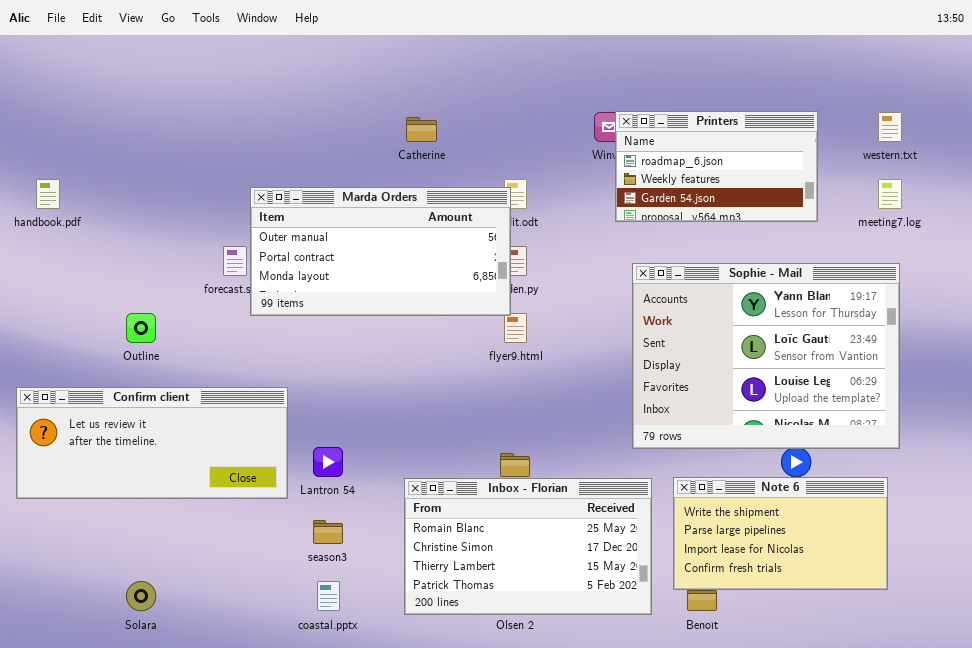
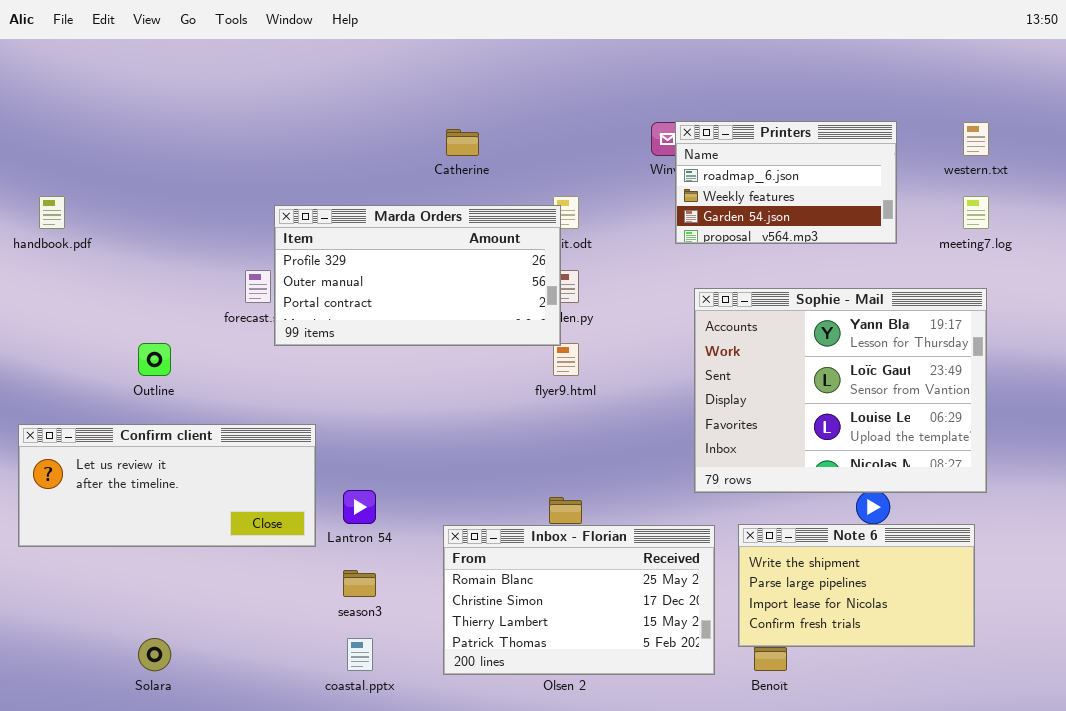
Marda Orders: [250,187,511,316] -> [274,205,561,346], scrolled up 1 row

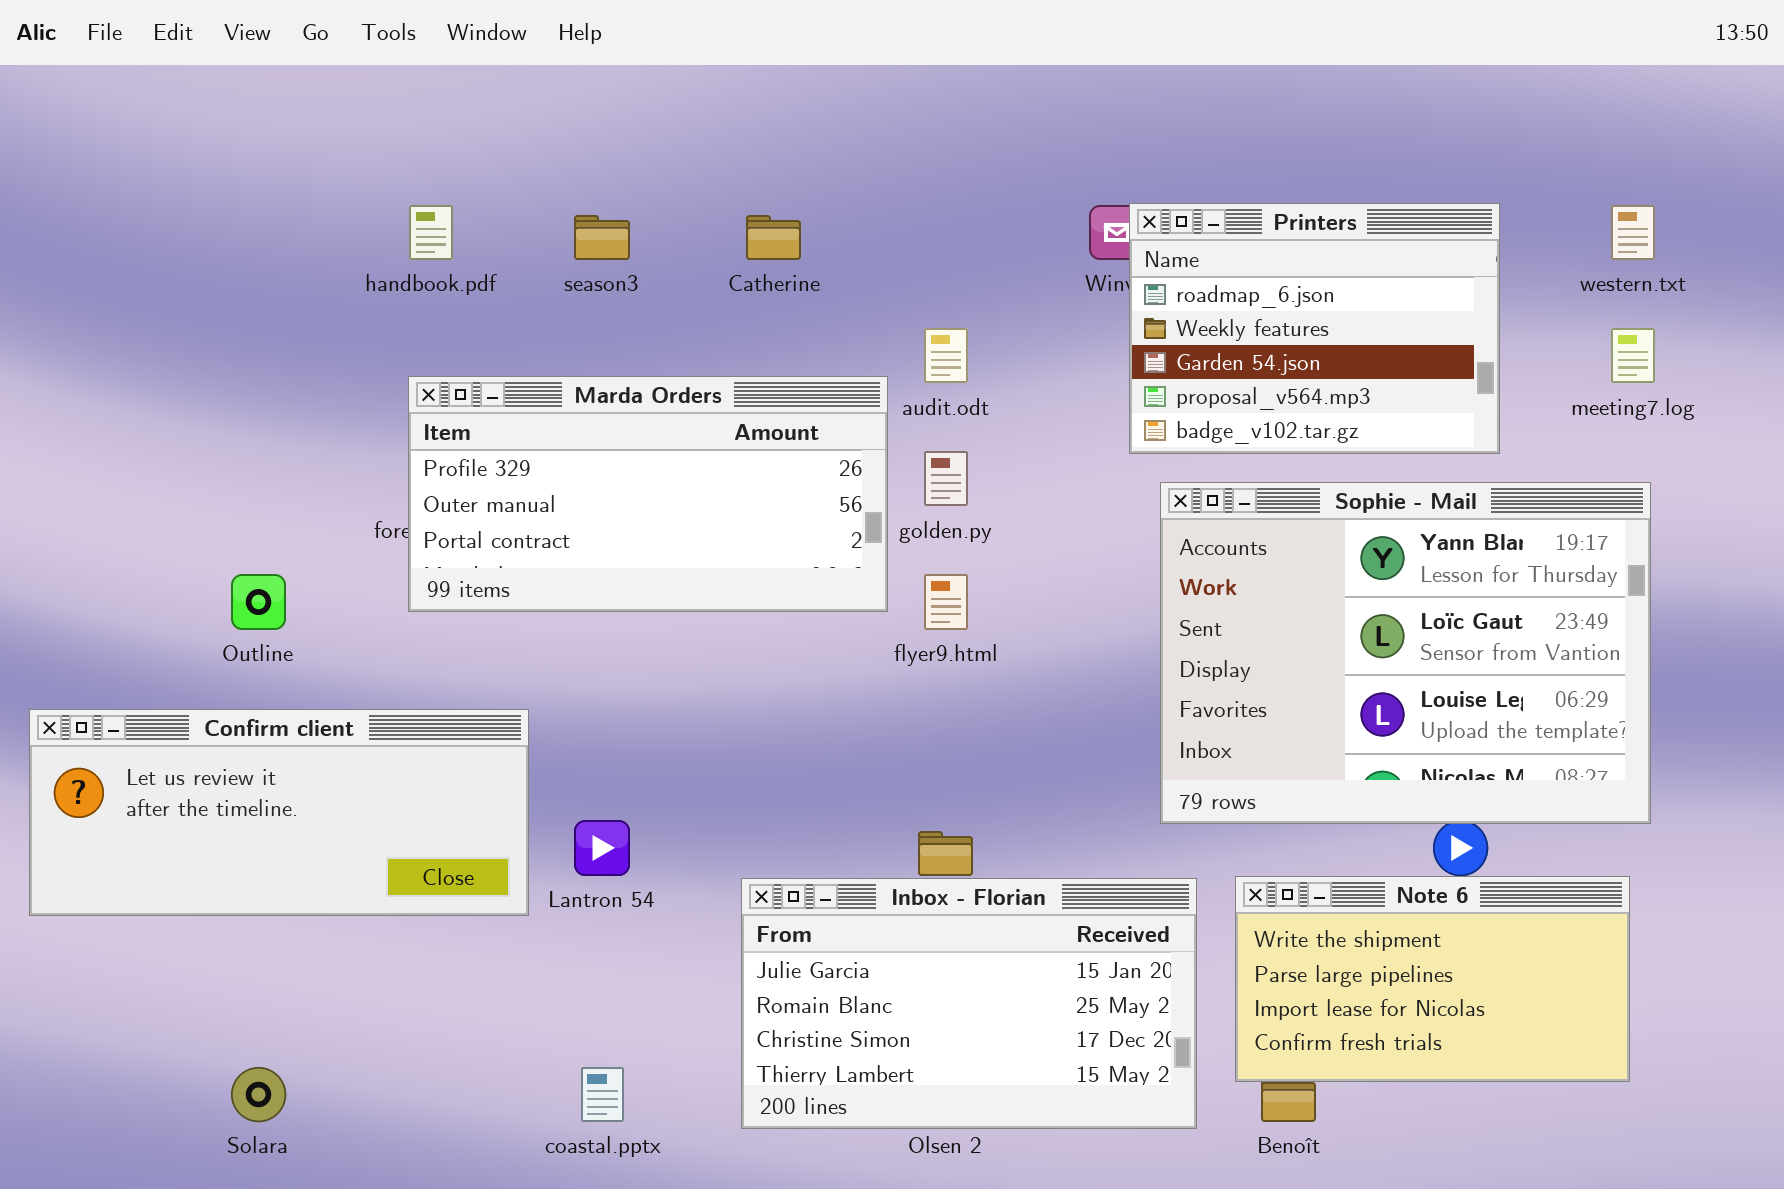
Printers: [675,121,897,244] -> [1129,203,1500,454], resized
handbook.pdf: [39,196,65,229] -> [409,205,453,260], moved
Marda Orders: [274,205,561,346] -> [408,376,888,612], moved
Inbox - Florian: [443,525,715,675] -> [741,878,1197,1129], scrolled up 1 row
season3: [343,570,376,597] -> [574,215,630,260], moved

